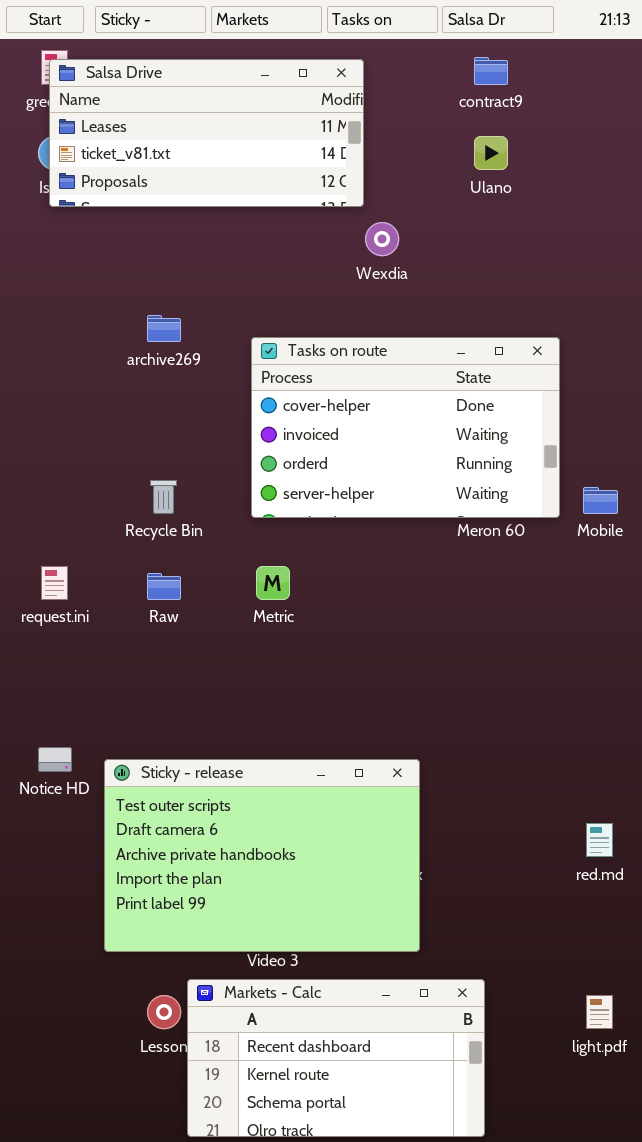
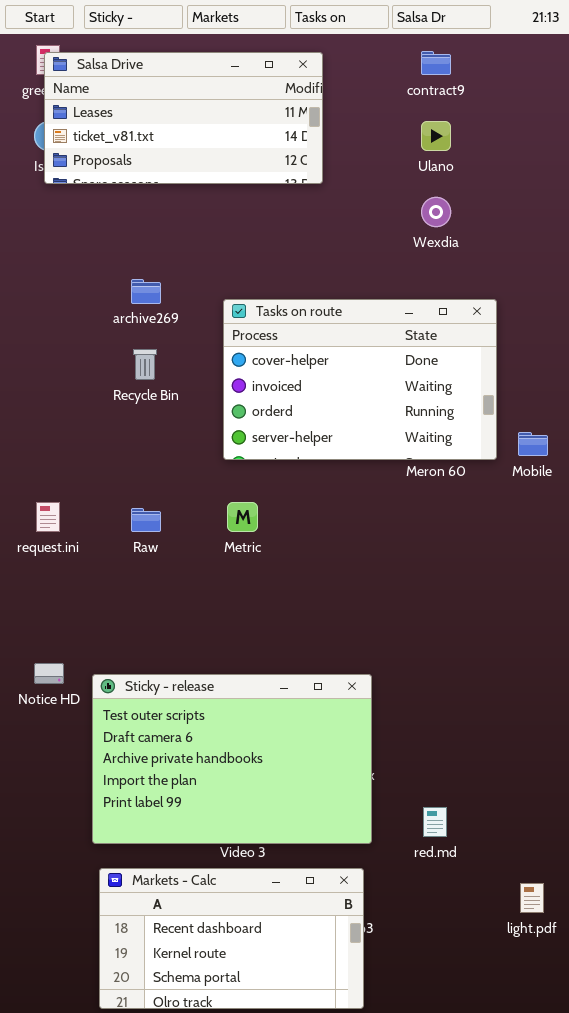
Wexdia: [365,222,399,256] -> [421,197,451,227], moved
Recycle Bin: [150,480,177,514] -> [133,349,157,380], moved
red.md: [586,823,613,857] -> [423,807,447,837], moved
Markets - Calc: [187,979,485,1137] -> [99,868,364,1009], moved

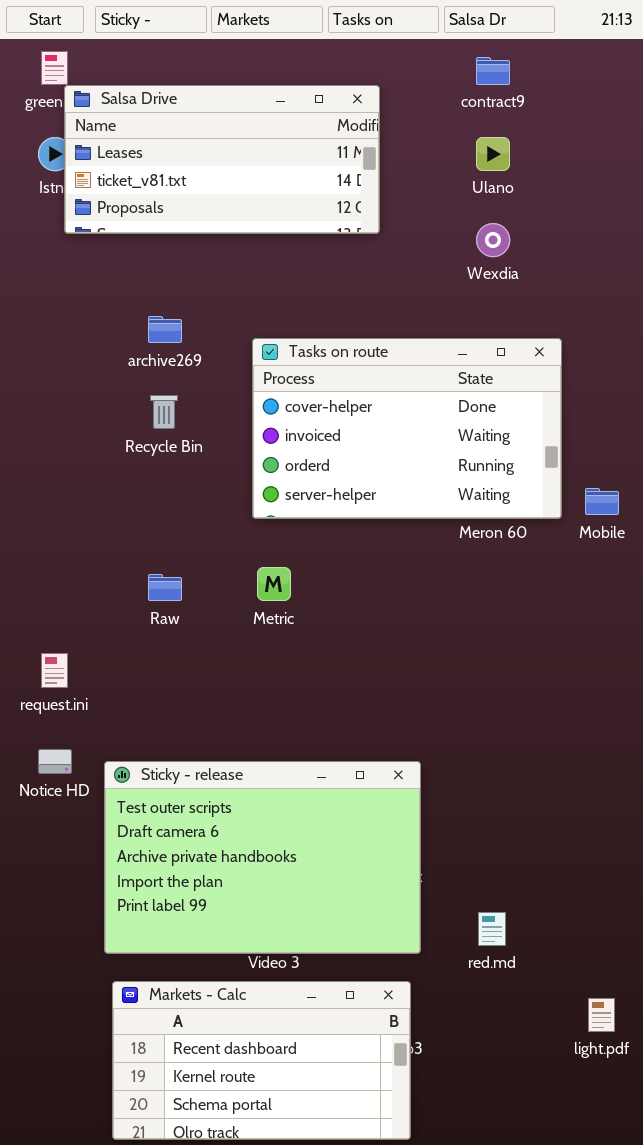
Salsa Drive: [44,52,323,184] -> [64,85,380,234], moved
request.ini: [36,502,60,532] -> [41,653,68,688], moved

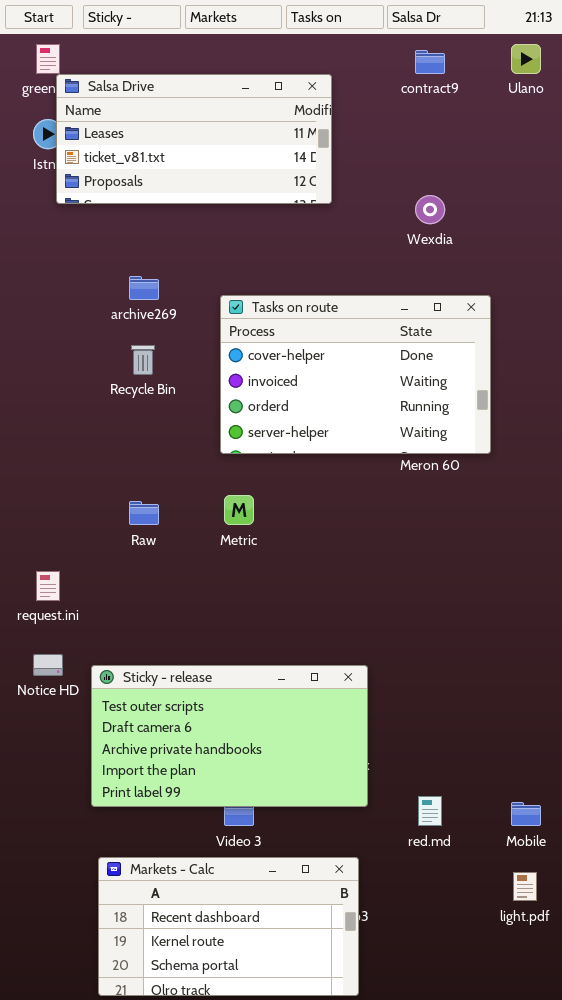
Ulano: [476,137,510,171] -> [511,44,541,74], moved
Mobile: [585,488,619,515] -> [511,802,541,826], moved
Sticky - release: [104,761,421,954] -> [91,665,368,807], resized

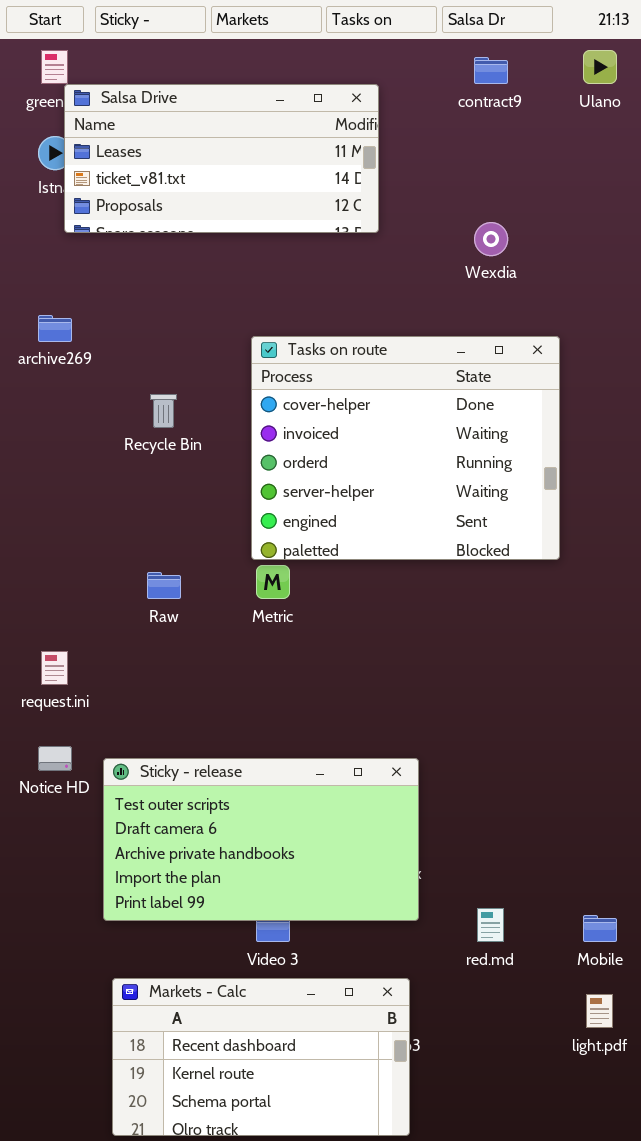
archive269: [129,276,159,300] -> [38,315,72,342], moved
Tasks on route: [220,295,491,454] -> [251,336,560,560], resized

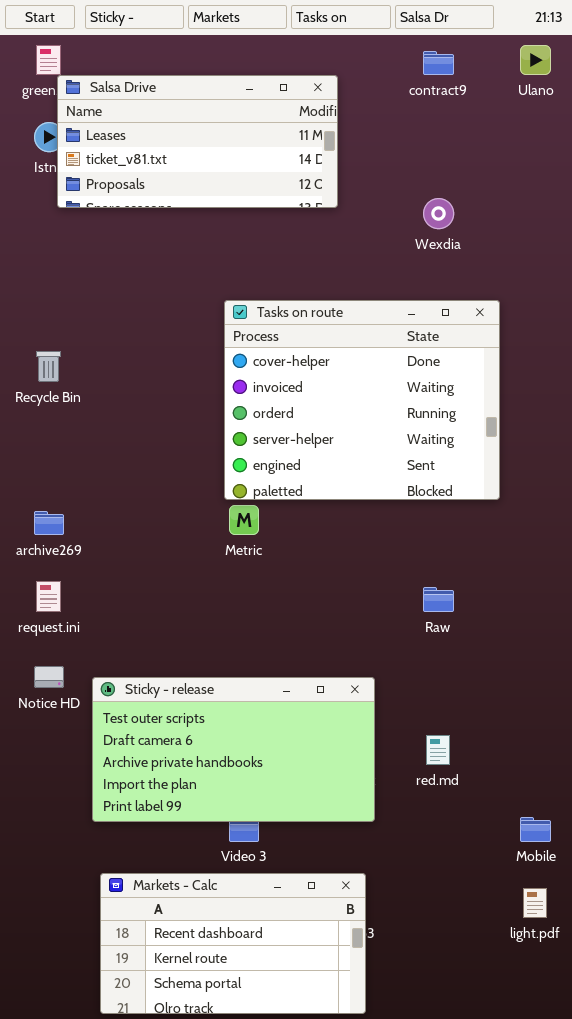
archive269: [38,315,72,342] -> [34,511,64,535], moved
Recycle Bin: [150,394,177,428] -> [36,351,61,382], moved
Raw: [147,572,181,599] -> [423,587,454,612], moved
red.md: [477,908,504,942] -> [426,735,450,765], moved

